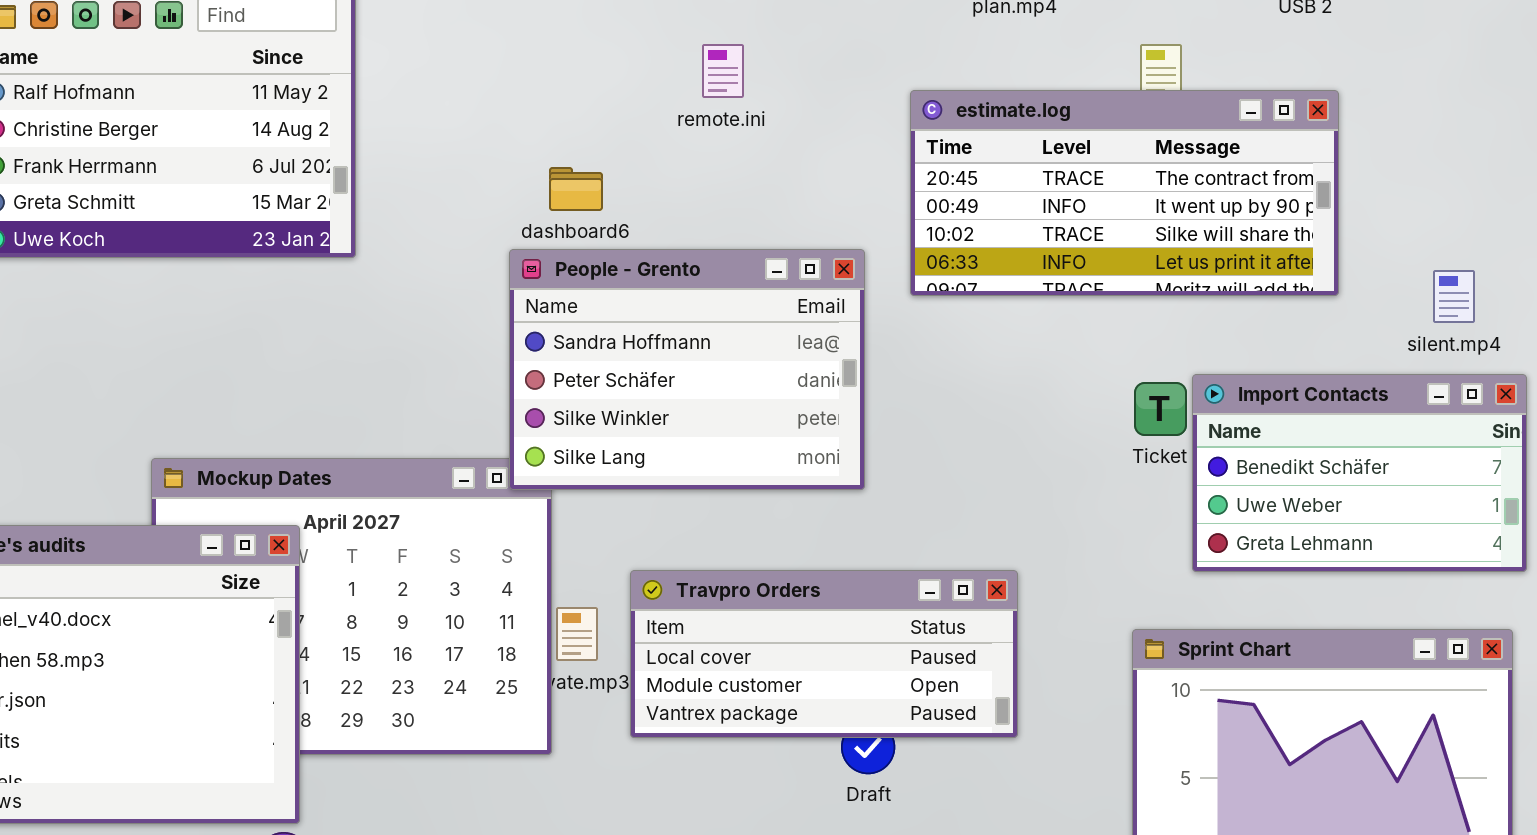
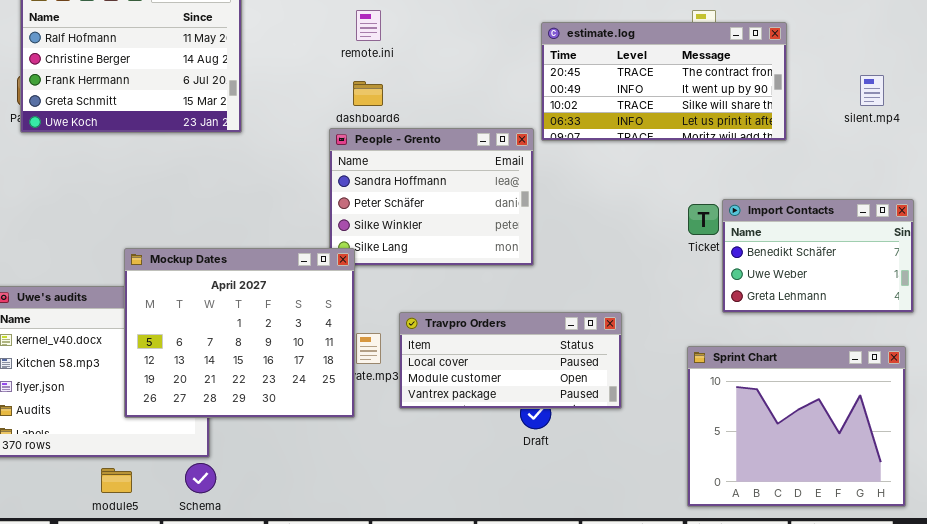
remote.ini: [702,44,744,98] -> [356,10,381,41], moved
estimate.log: [910,90,1339,296] -> [541,22,787,141], moved
silent.mp4: [1433,270,1475,323] -> [860,75,884,106], moved
Mockup Dates: [151,458,552,755] -> [124,248,355,418], raised

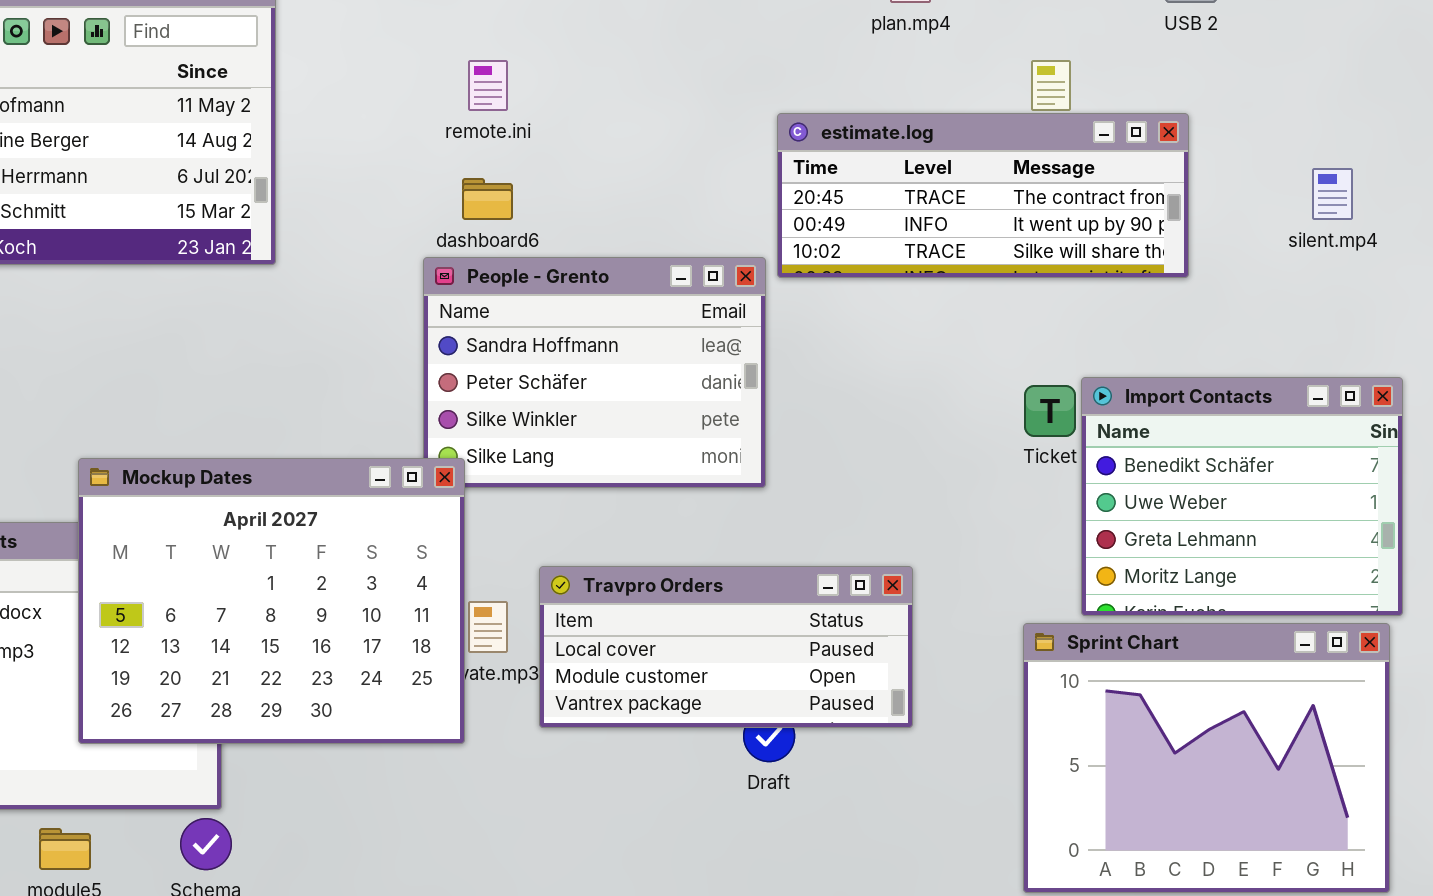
estimate.log: [541,22,787,141] -> [777,113,1189,278], resized
Import Contacts: [722,199,914,313] -> [1081,377,1403,616], resized

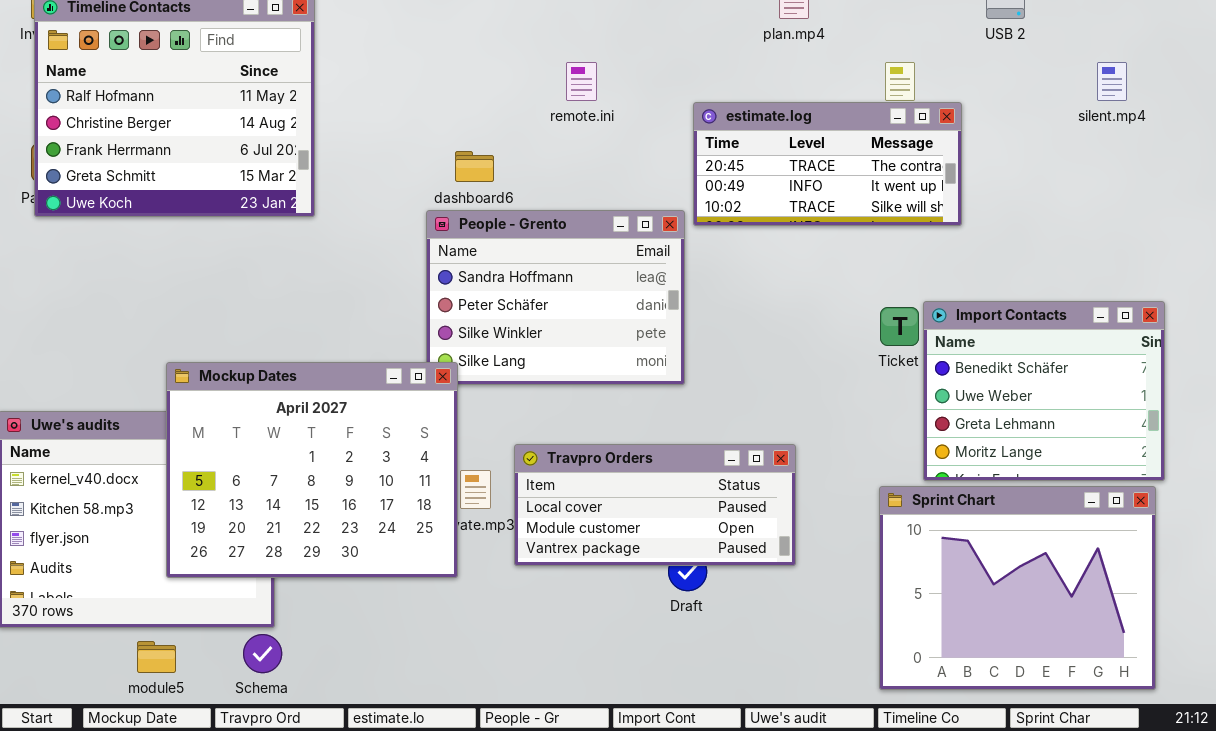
remote.ini: [468,60,508,111] -> [566,62,597,101], moved
estimate.log: [777,113,1189,278] -> [693,102,962,226], resized
silent.mp4: [1312,168,1353,220] -> [1097,62,1127,101], moved

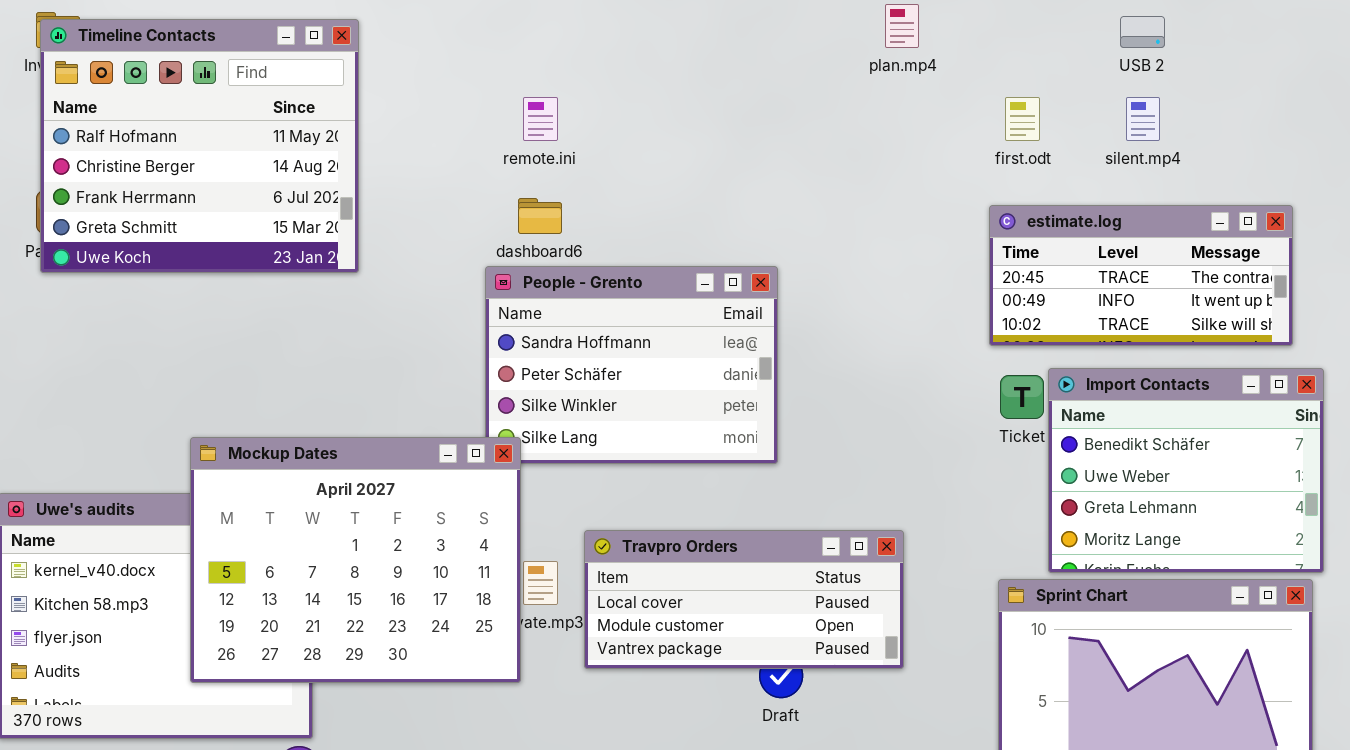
remote.ini: [566,62,597,101] -> [523,97,558,141], moved
silent.mp4: [1097,62,1127,101] -> [1126,97,1160,141], moved
estimate.log: [693,102,962,226] -> [989,205,1293,346], moved

